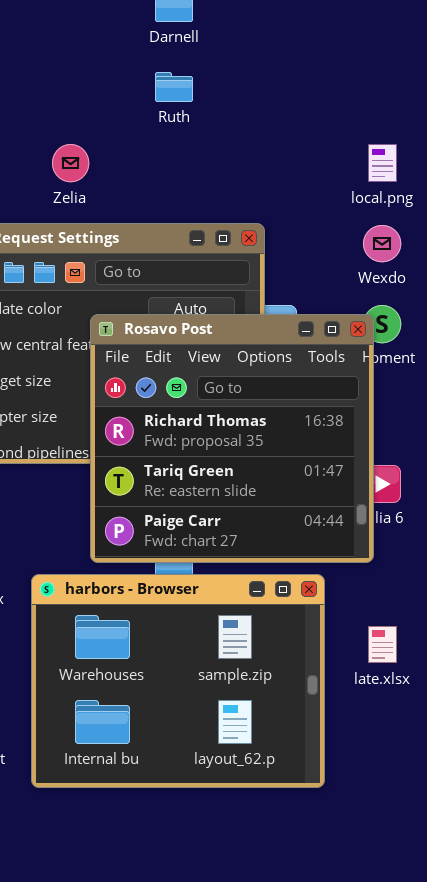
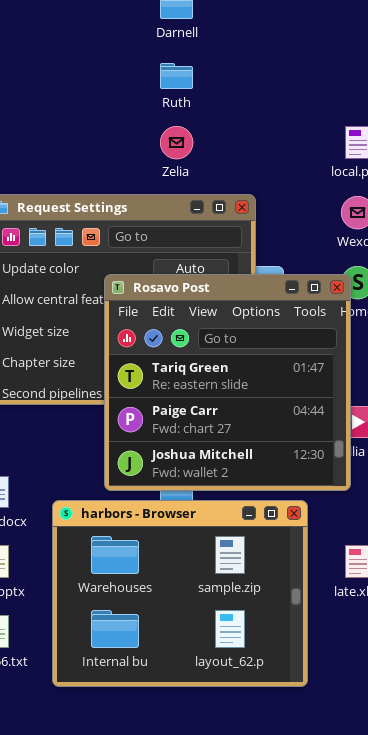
Zelia: [52,144,89,182] -> [160,126,193,159], moved
Rosavo Post: [90,314,374,563] -> [104,274,351,491], scrolled down 1 row

